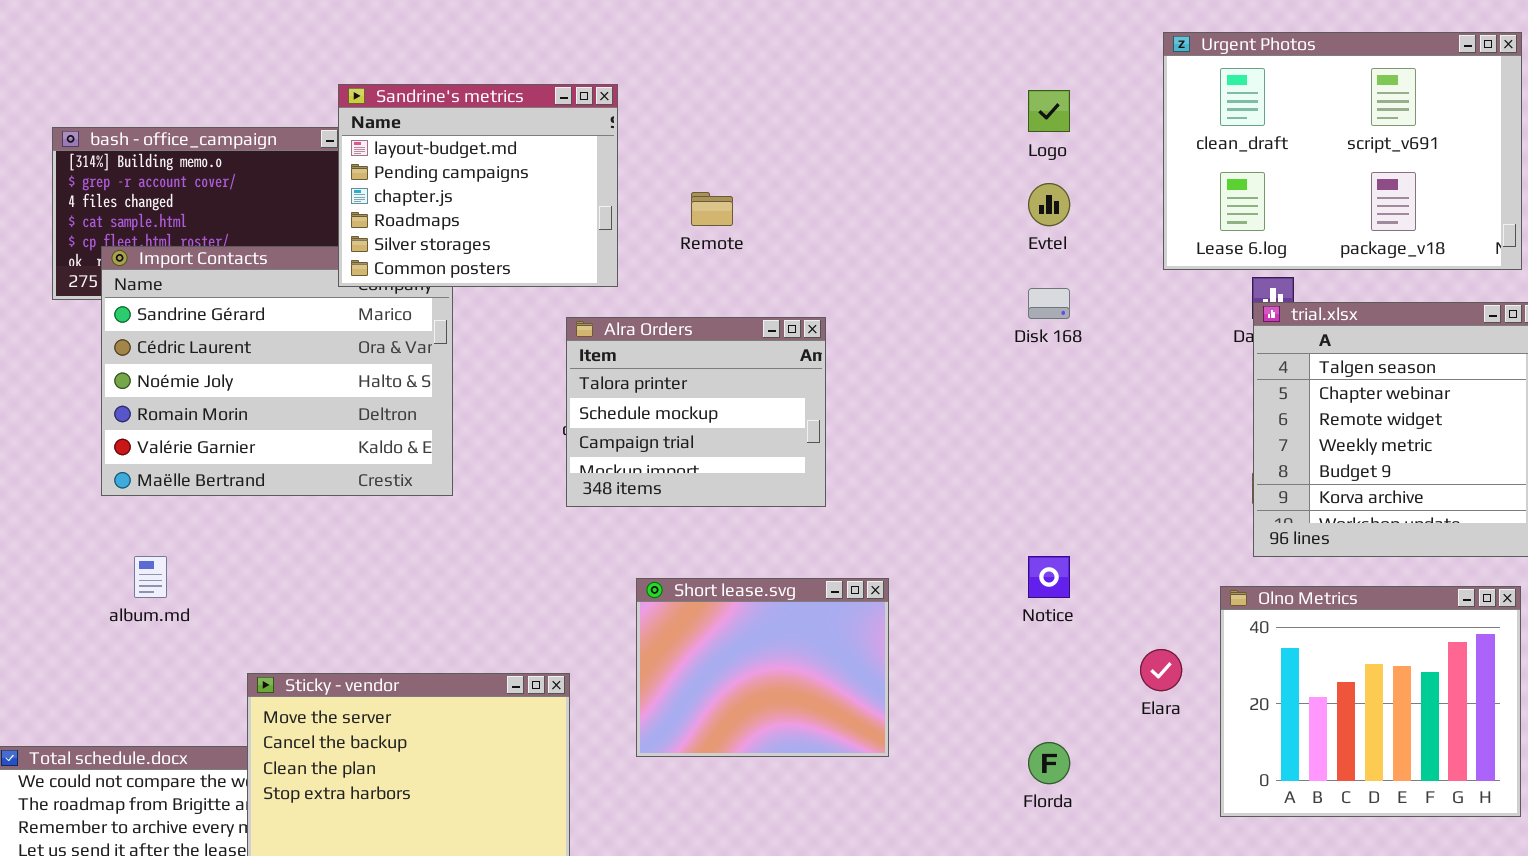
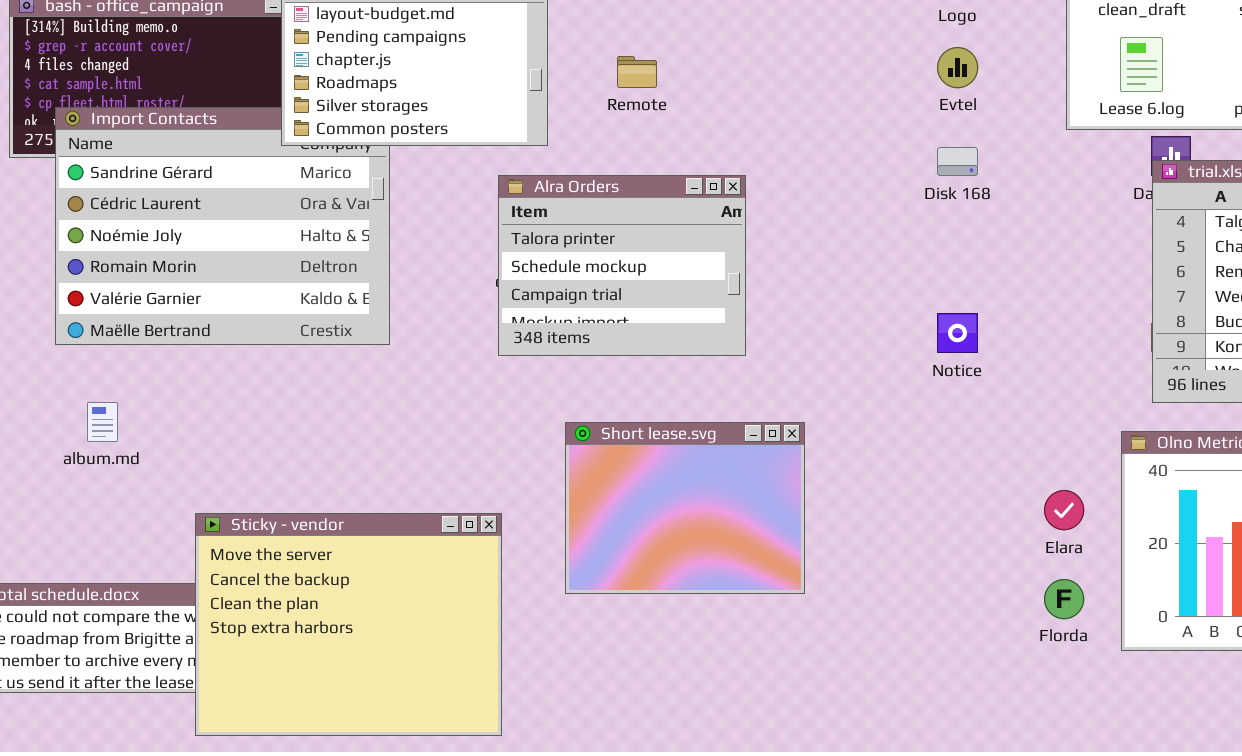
Notice: [1028,556,1070,598] -> [937,313,978,353], moved
Florda: [1028,742,1070,784] -> [1044,579,1084,619], moved

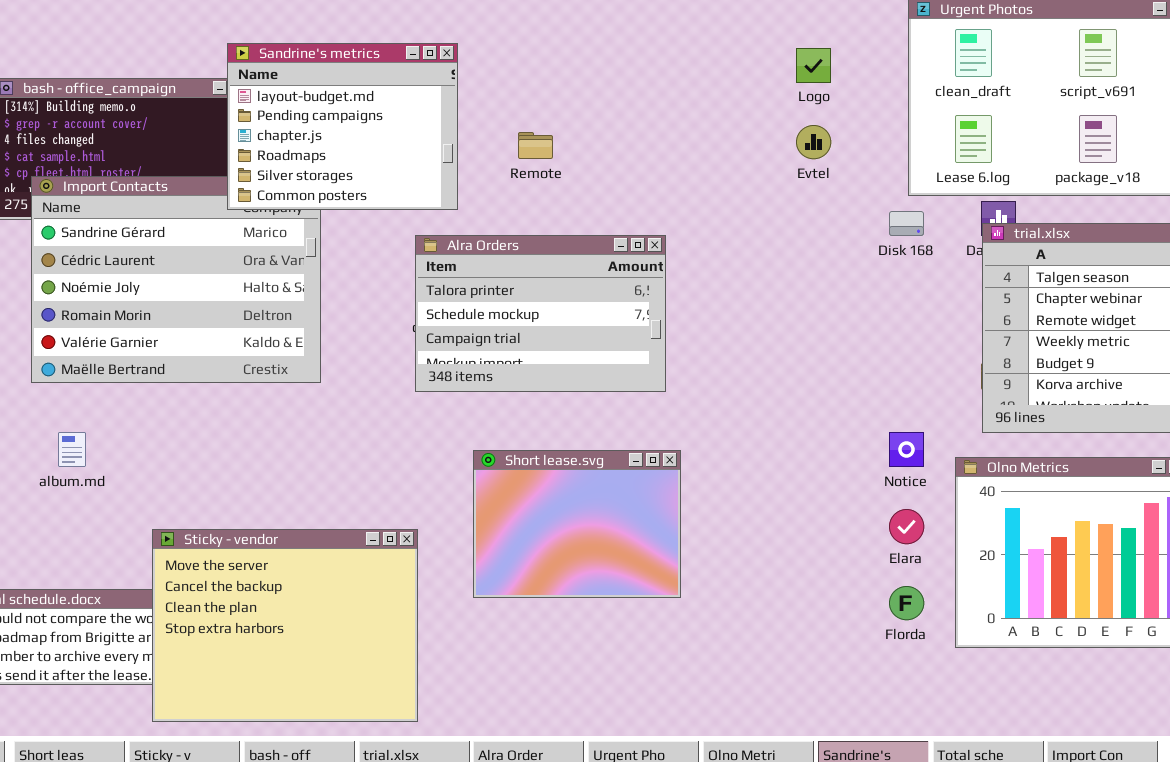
Disk 168: [937,147,978,176] -> [889,211,924,236], moved
Alra Orders: [498,175,746,356] -> [415,235,666,392], resized
Notice: [937,313,978,353] -> [889,432,924,467], moved

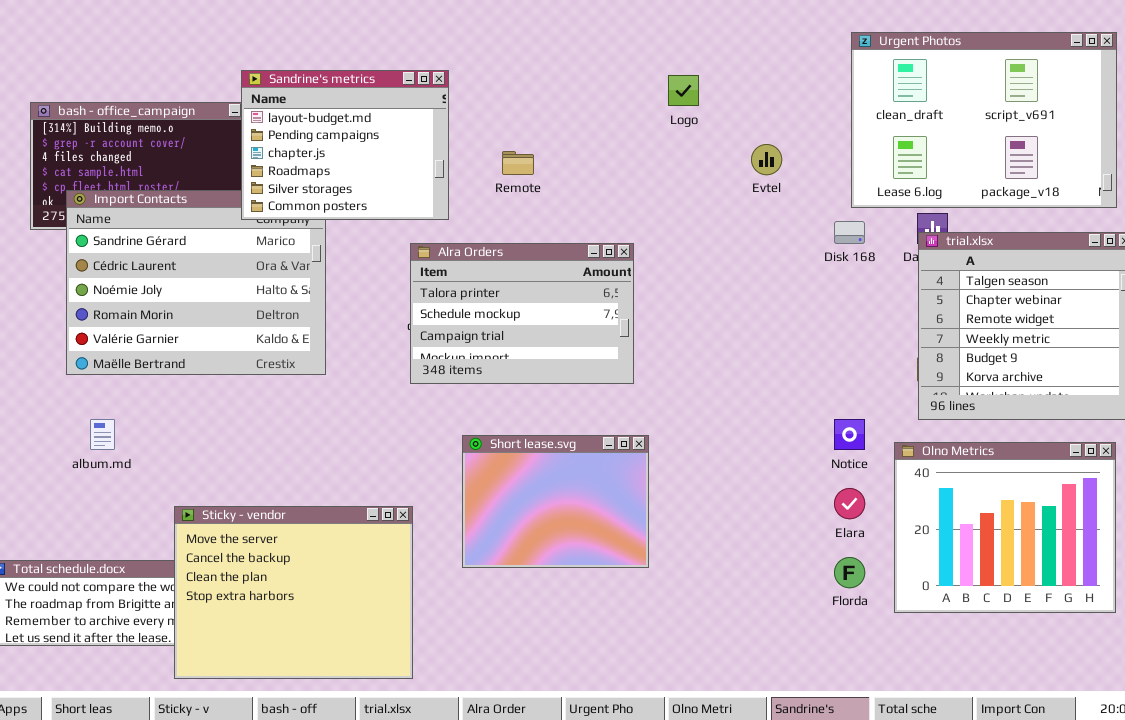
Logo: [796,48,831,83] -> [668,75,699,106], moved

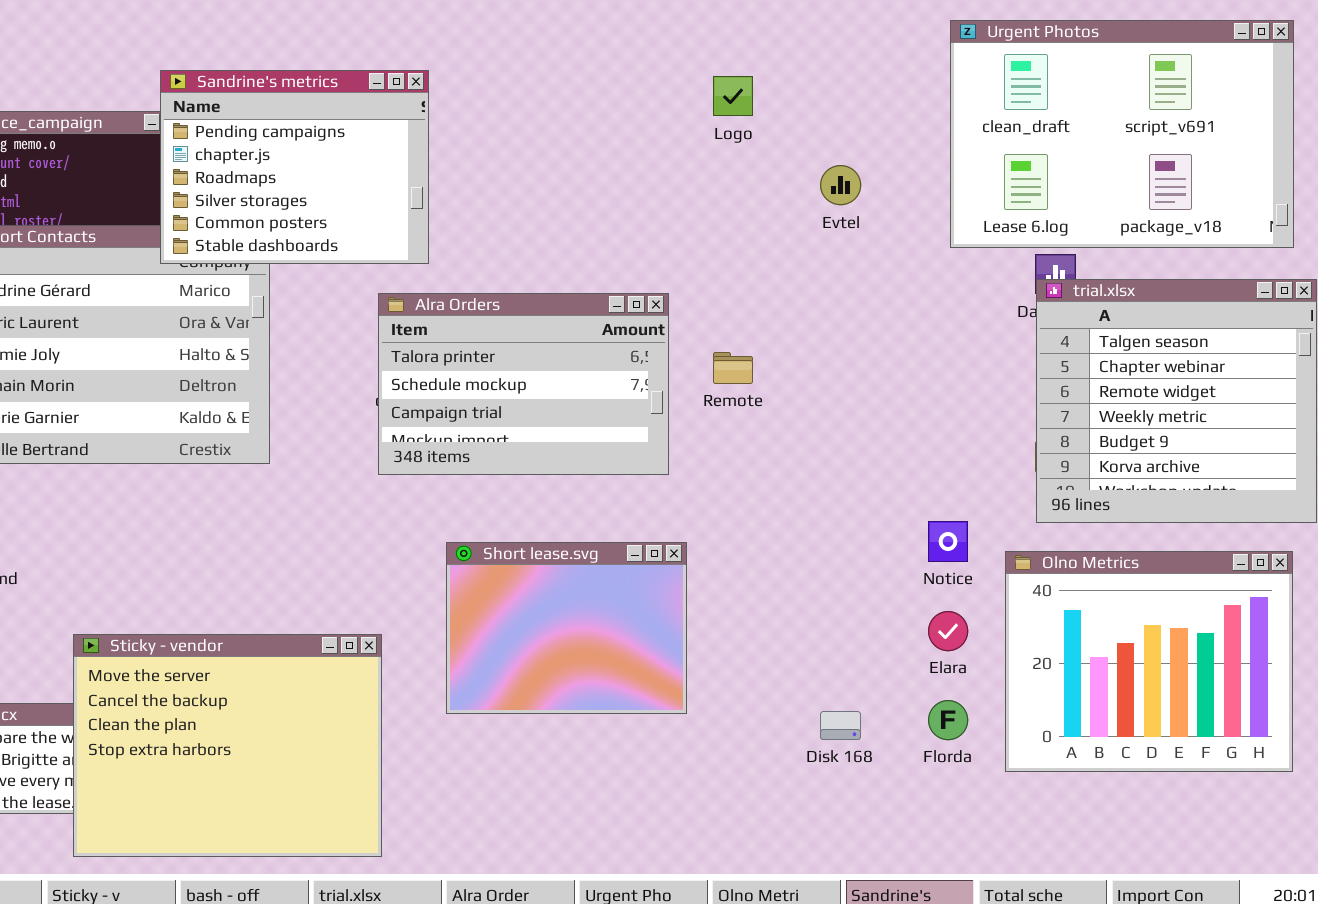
Sandrine's metrics: [241,70,449,220] -> [160,70,429,264], scrolled down 1 row
Remote: [502,151,534,175] -> [713,352,753,384], moved
Disk 168: [834,221,865,244] -> [820,711,861,740], moved

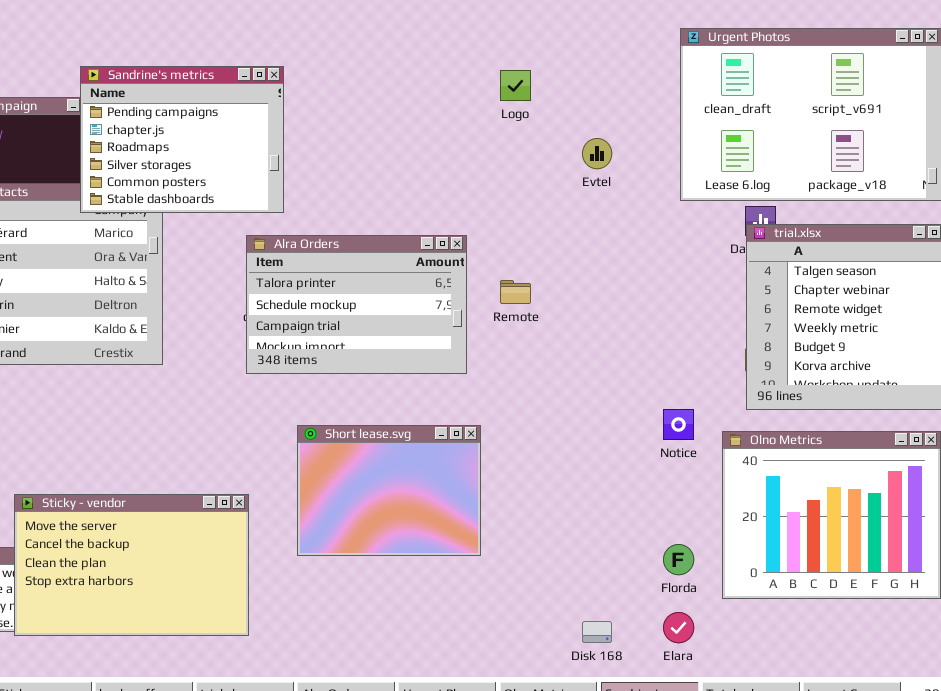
Elara: [928,611,968,651] -> [663,612,694,643], moved
Sticky - vendor: [73,634,382,857] -> [14,494,249,636], resized
Disk 168: [820,711,861,740] -> [582,621,612,643], moved

